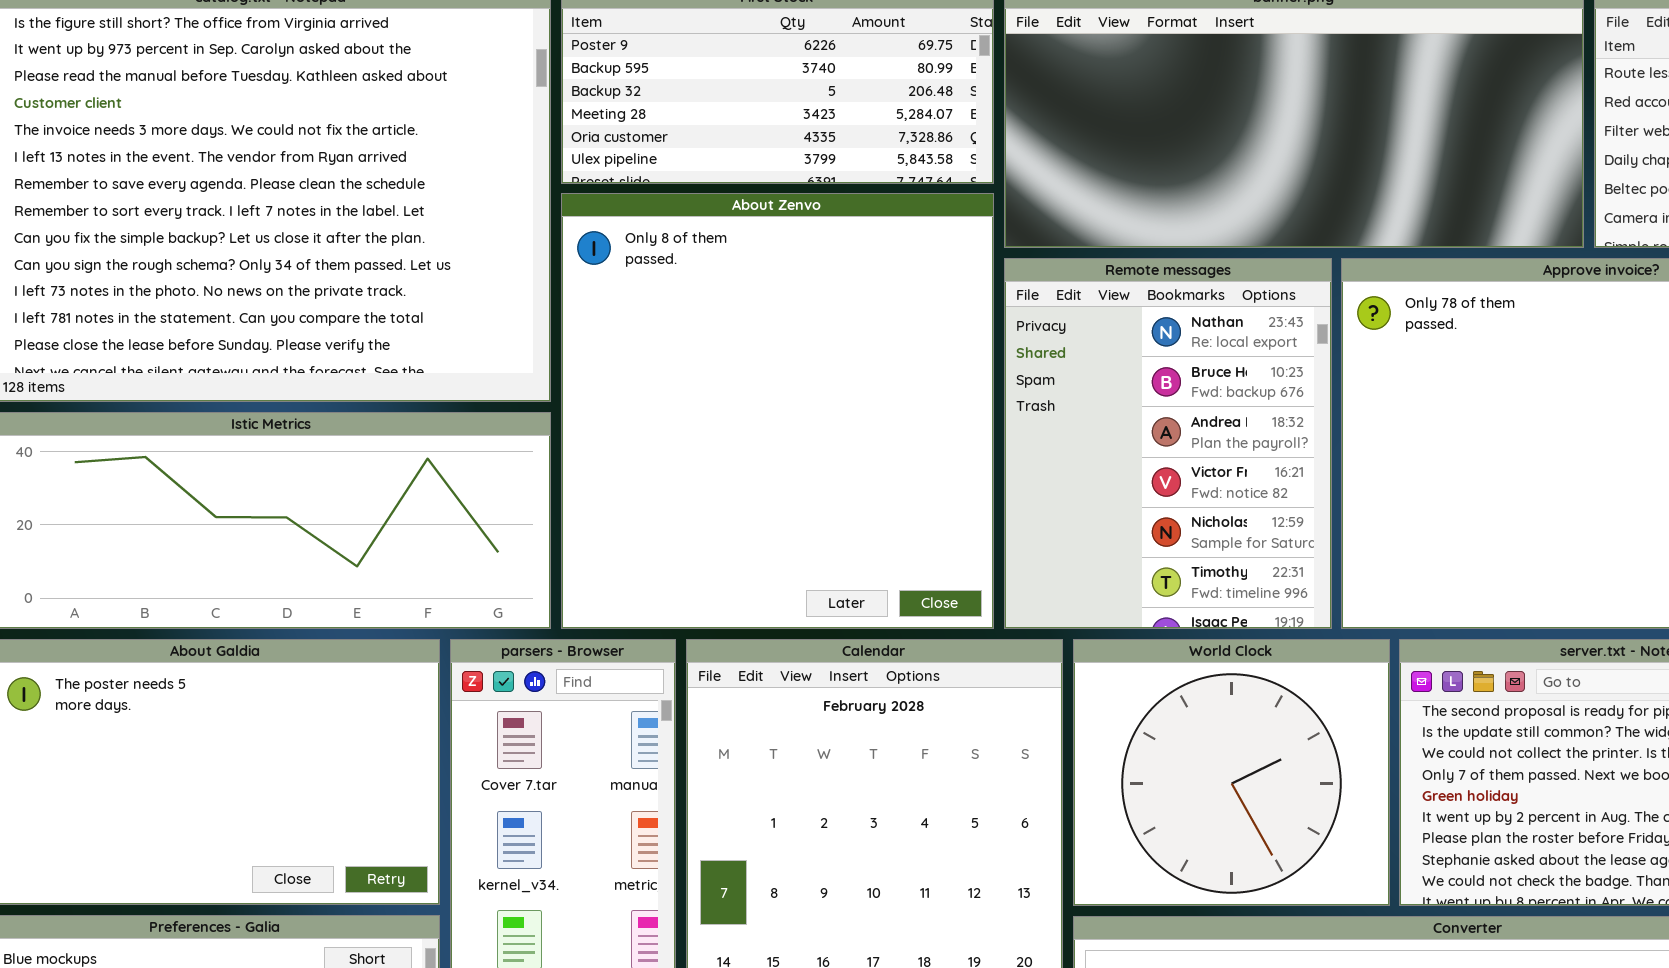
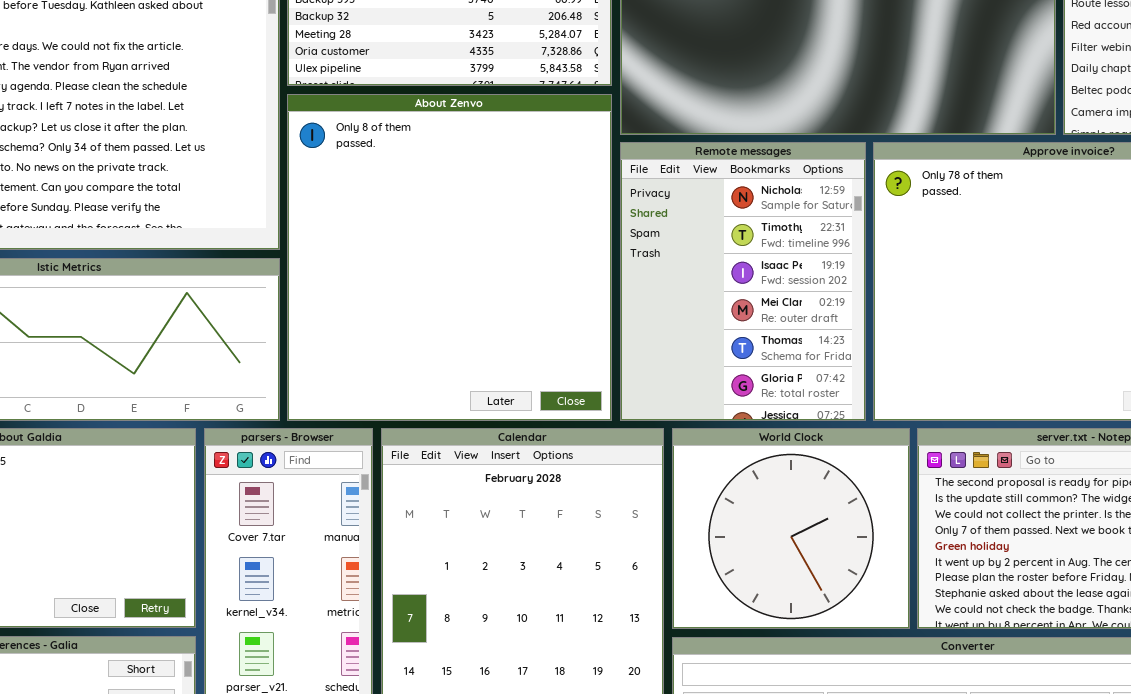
Remote messages: [1004,258,1332,629] -> [620,142,866,421], scrolled down 4 rows

